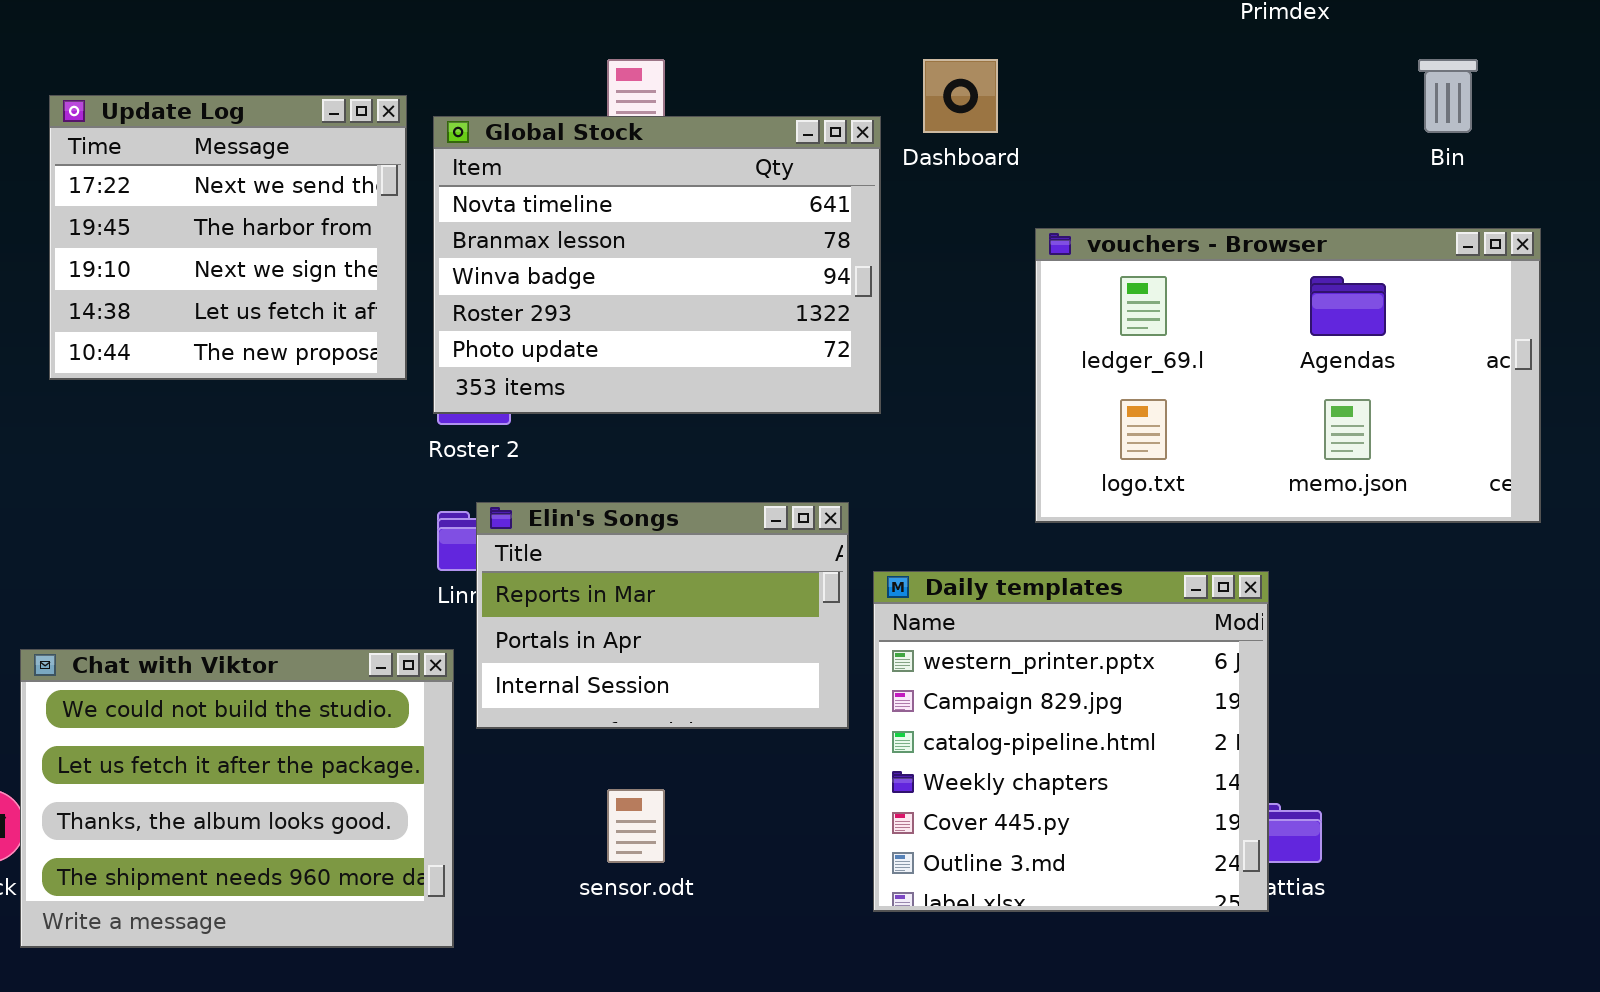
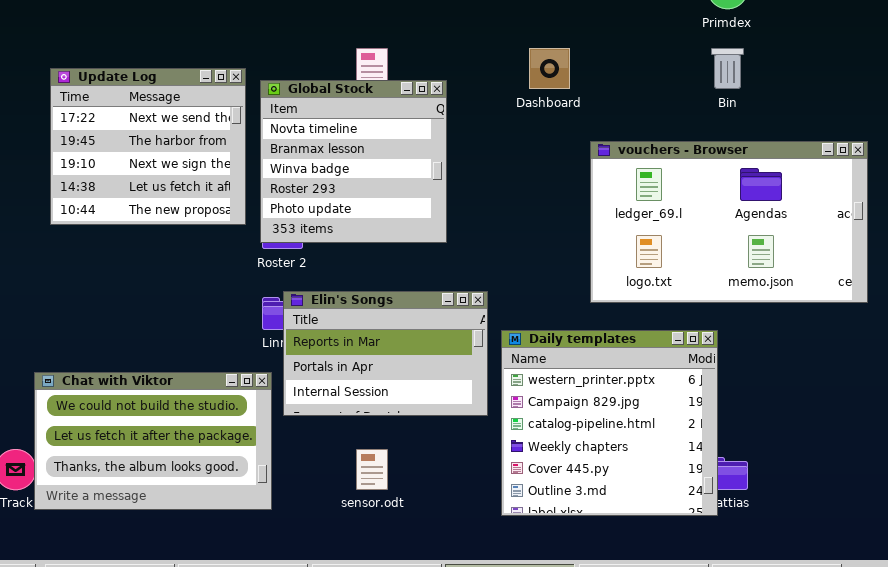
Bin: [1418,59,1478,133] -> [711,48,744,89], moved
Global Stock: [433,116,881,414] -> [260,80,447,243], resized
Chat with Viktor: [20,649,454,948] -> [34,372,272,510], resized

